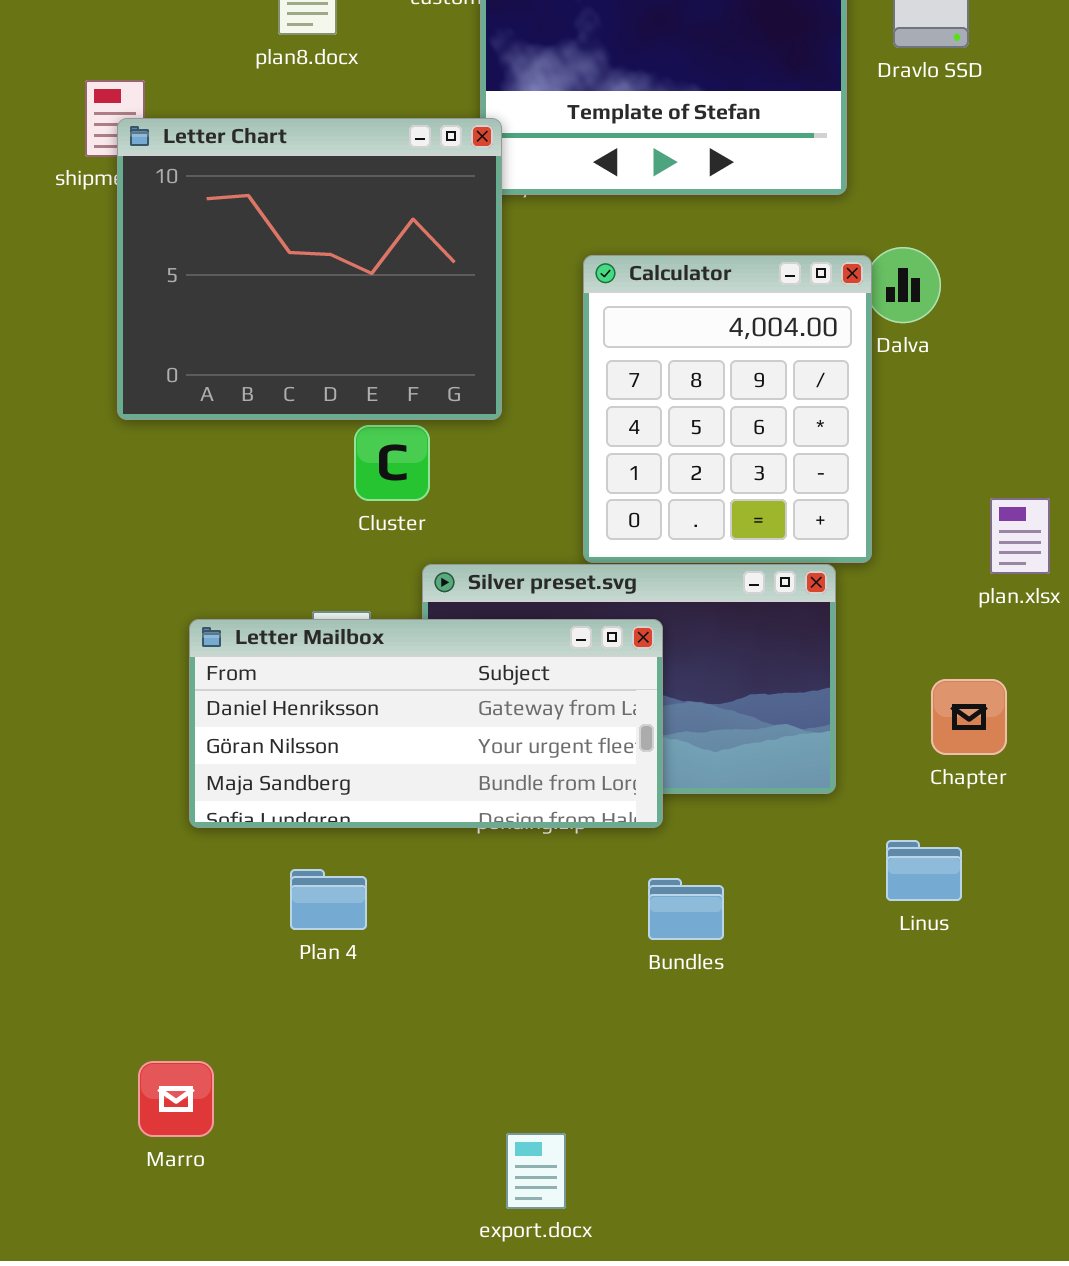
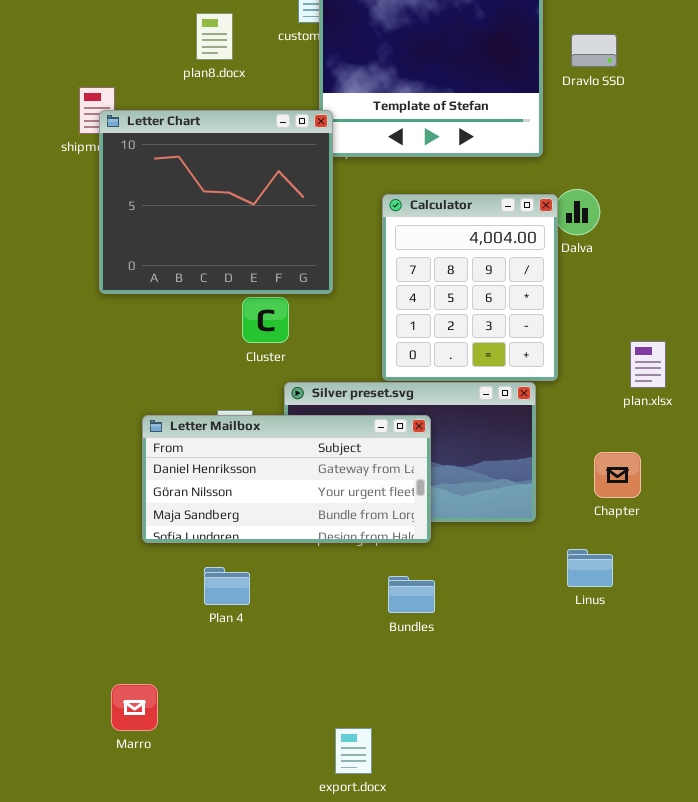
Bundles: [648,878,724,940] -> [388,576,435,613], moved

